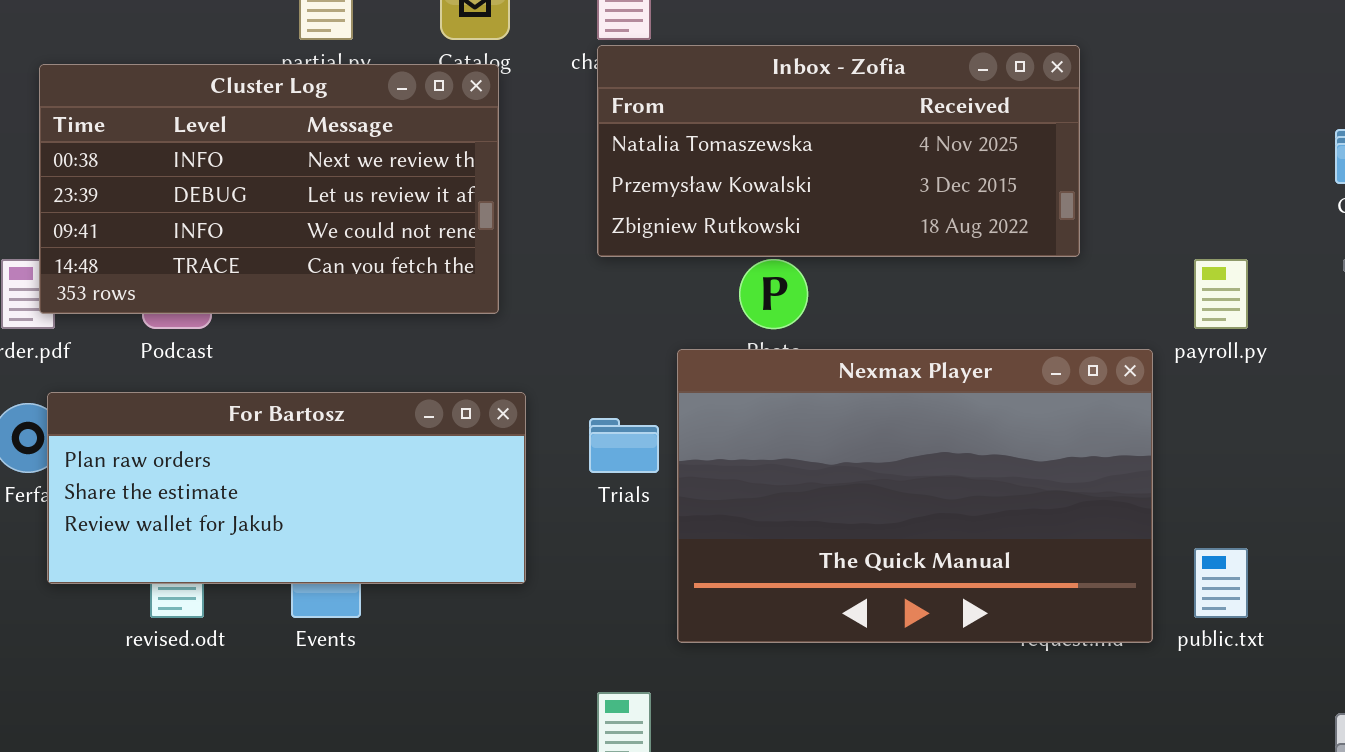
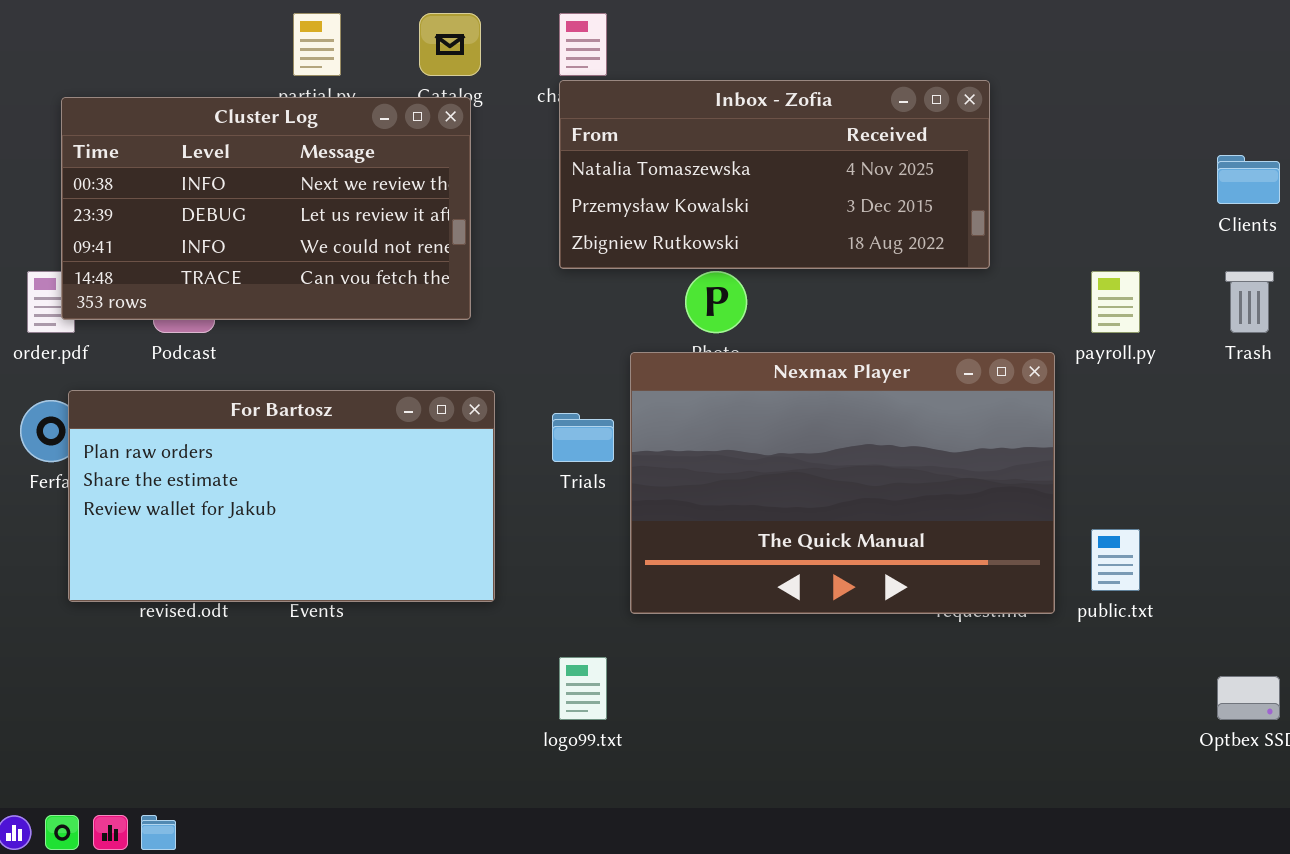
For Bartosz: [47,392,526,584] -> [68,390,495,602], resized

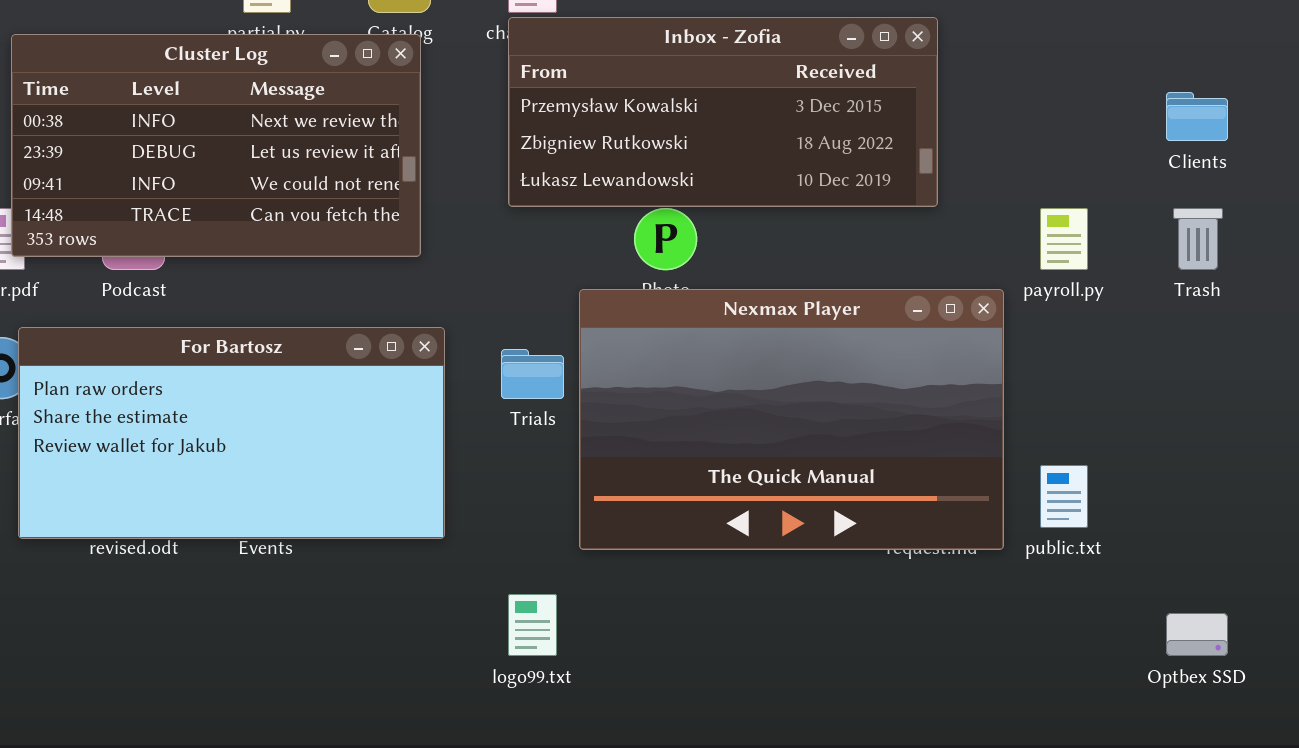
Inbox - Zofia: [559,80,990,269] -> [508,17,938,207], scrolled down 1 row

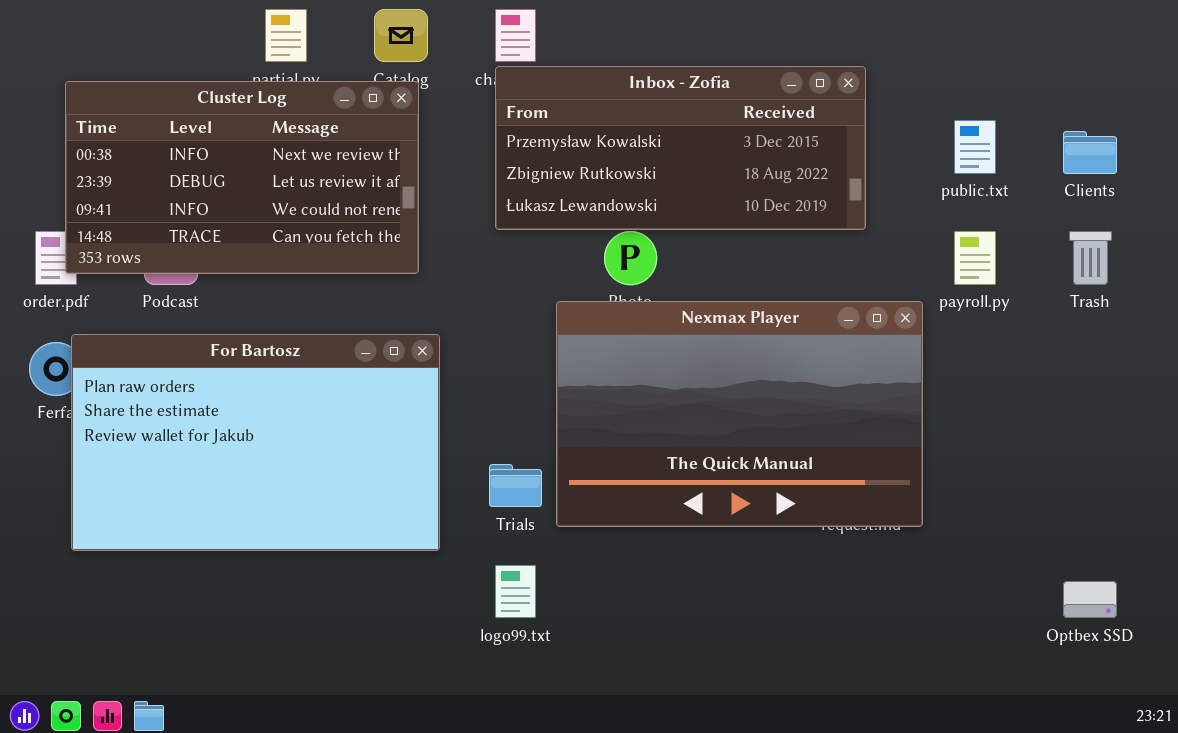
For Bartosz: [18,327,445,539] -> [71,334,440,551], resized
Trials: [501,349,564,399] -> [489,464,542,507], moved
public.txt: [1040,465,1088,528] -> [954,120,996,174], moved

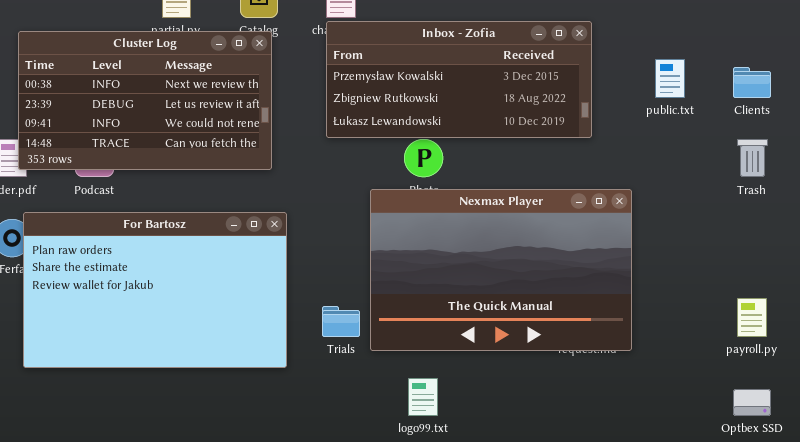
payroll.py: [954,231,996,285] -> [737,298,767,337], moved
logo99.txt: [495,565,536,618] -> [408,378,438,416], moved

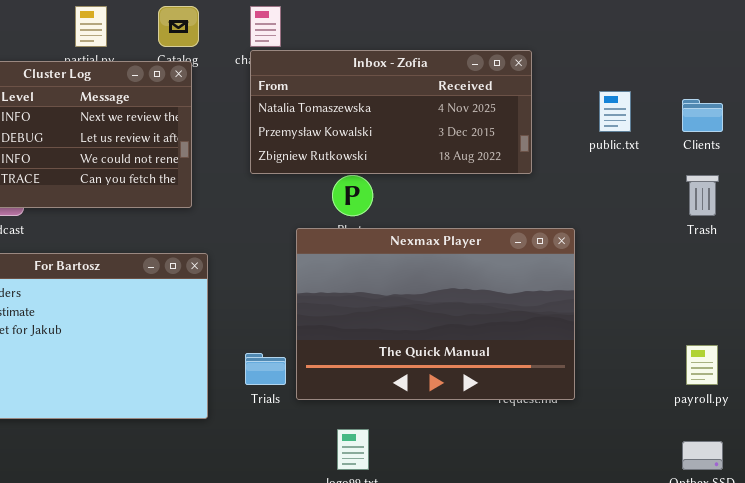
Inbox - Zofia: [326,21,592,138] -> [250,50,532,174], scrolled up 1 row

